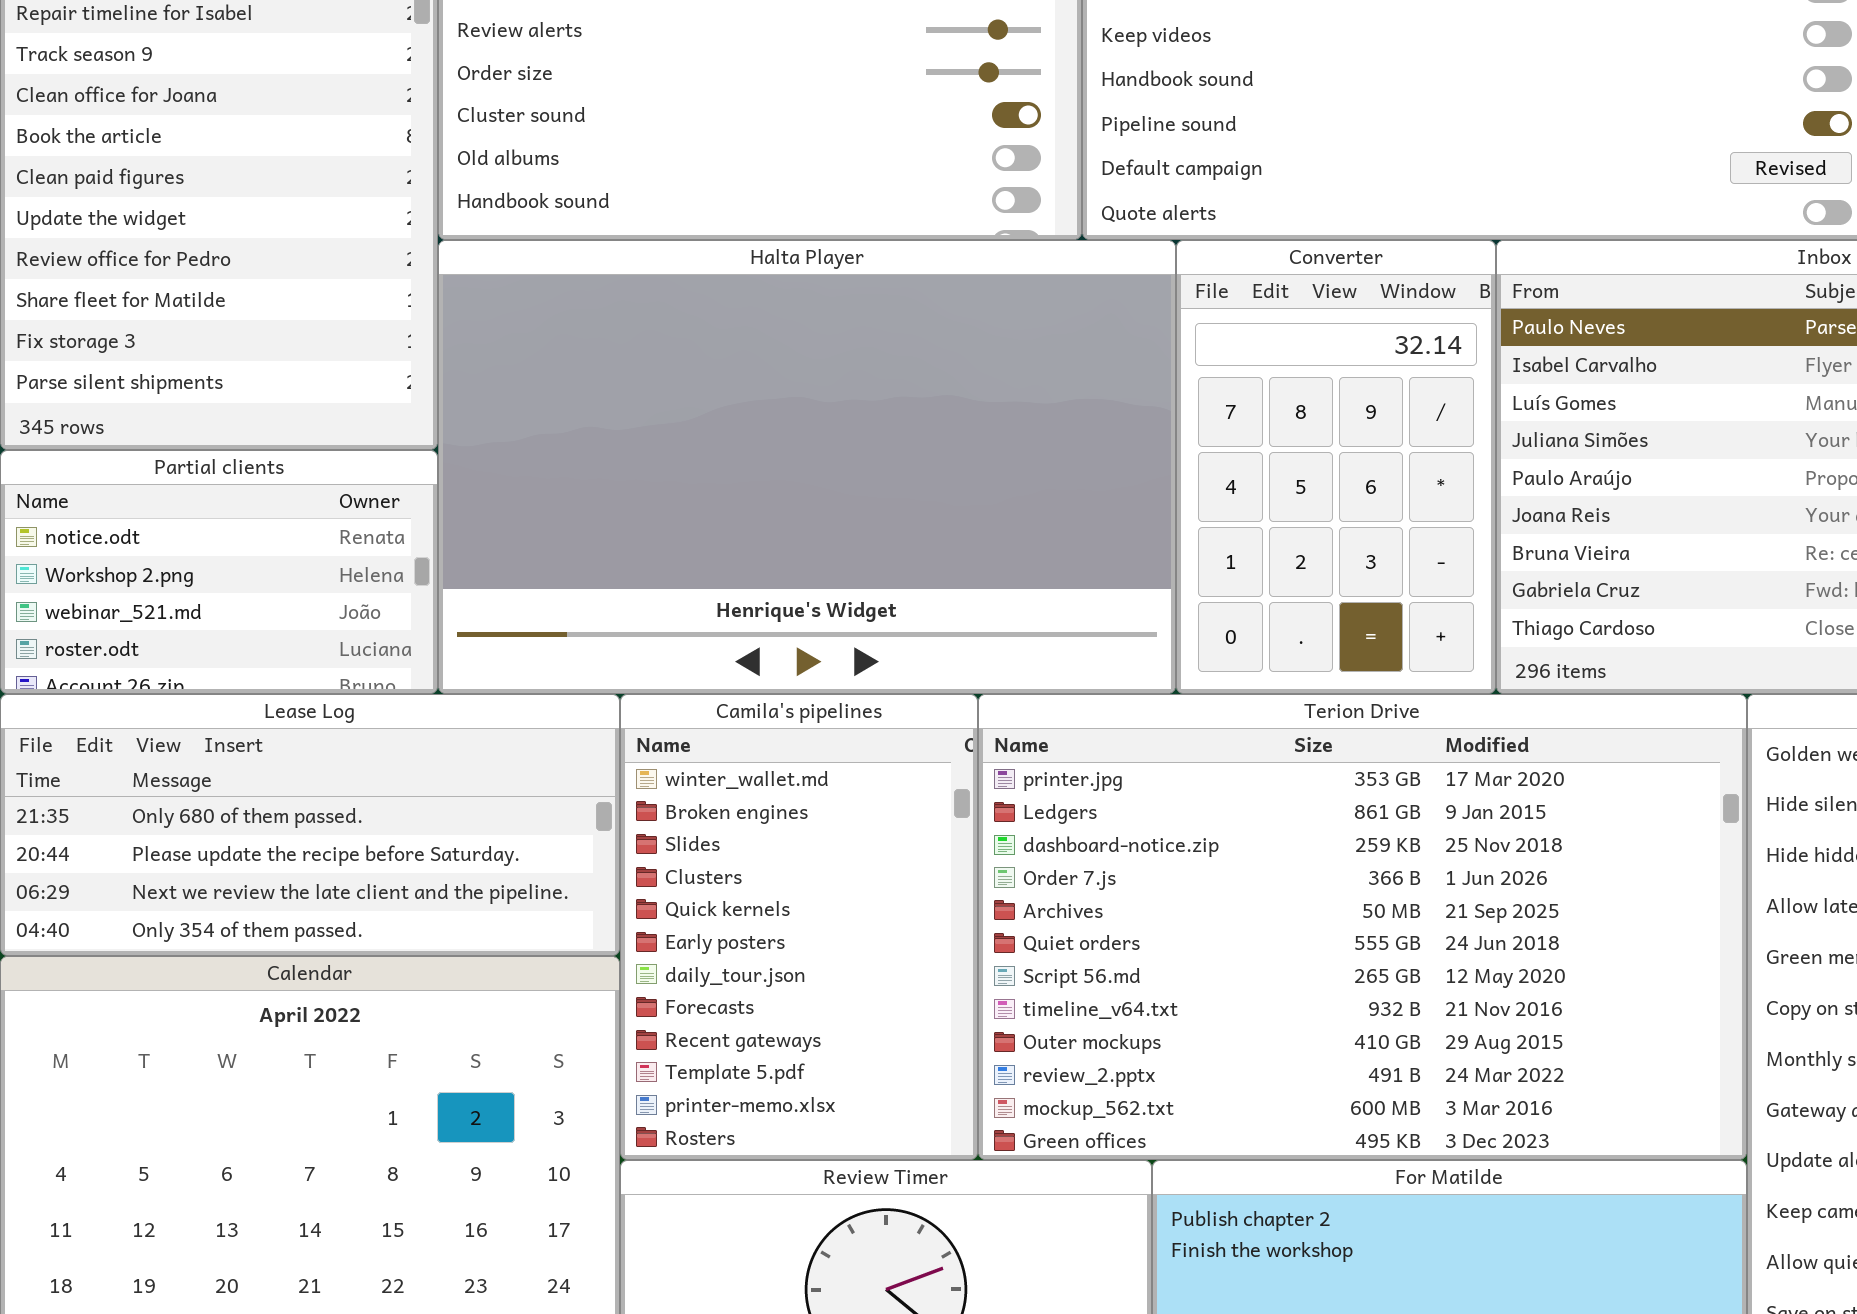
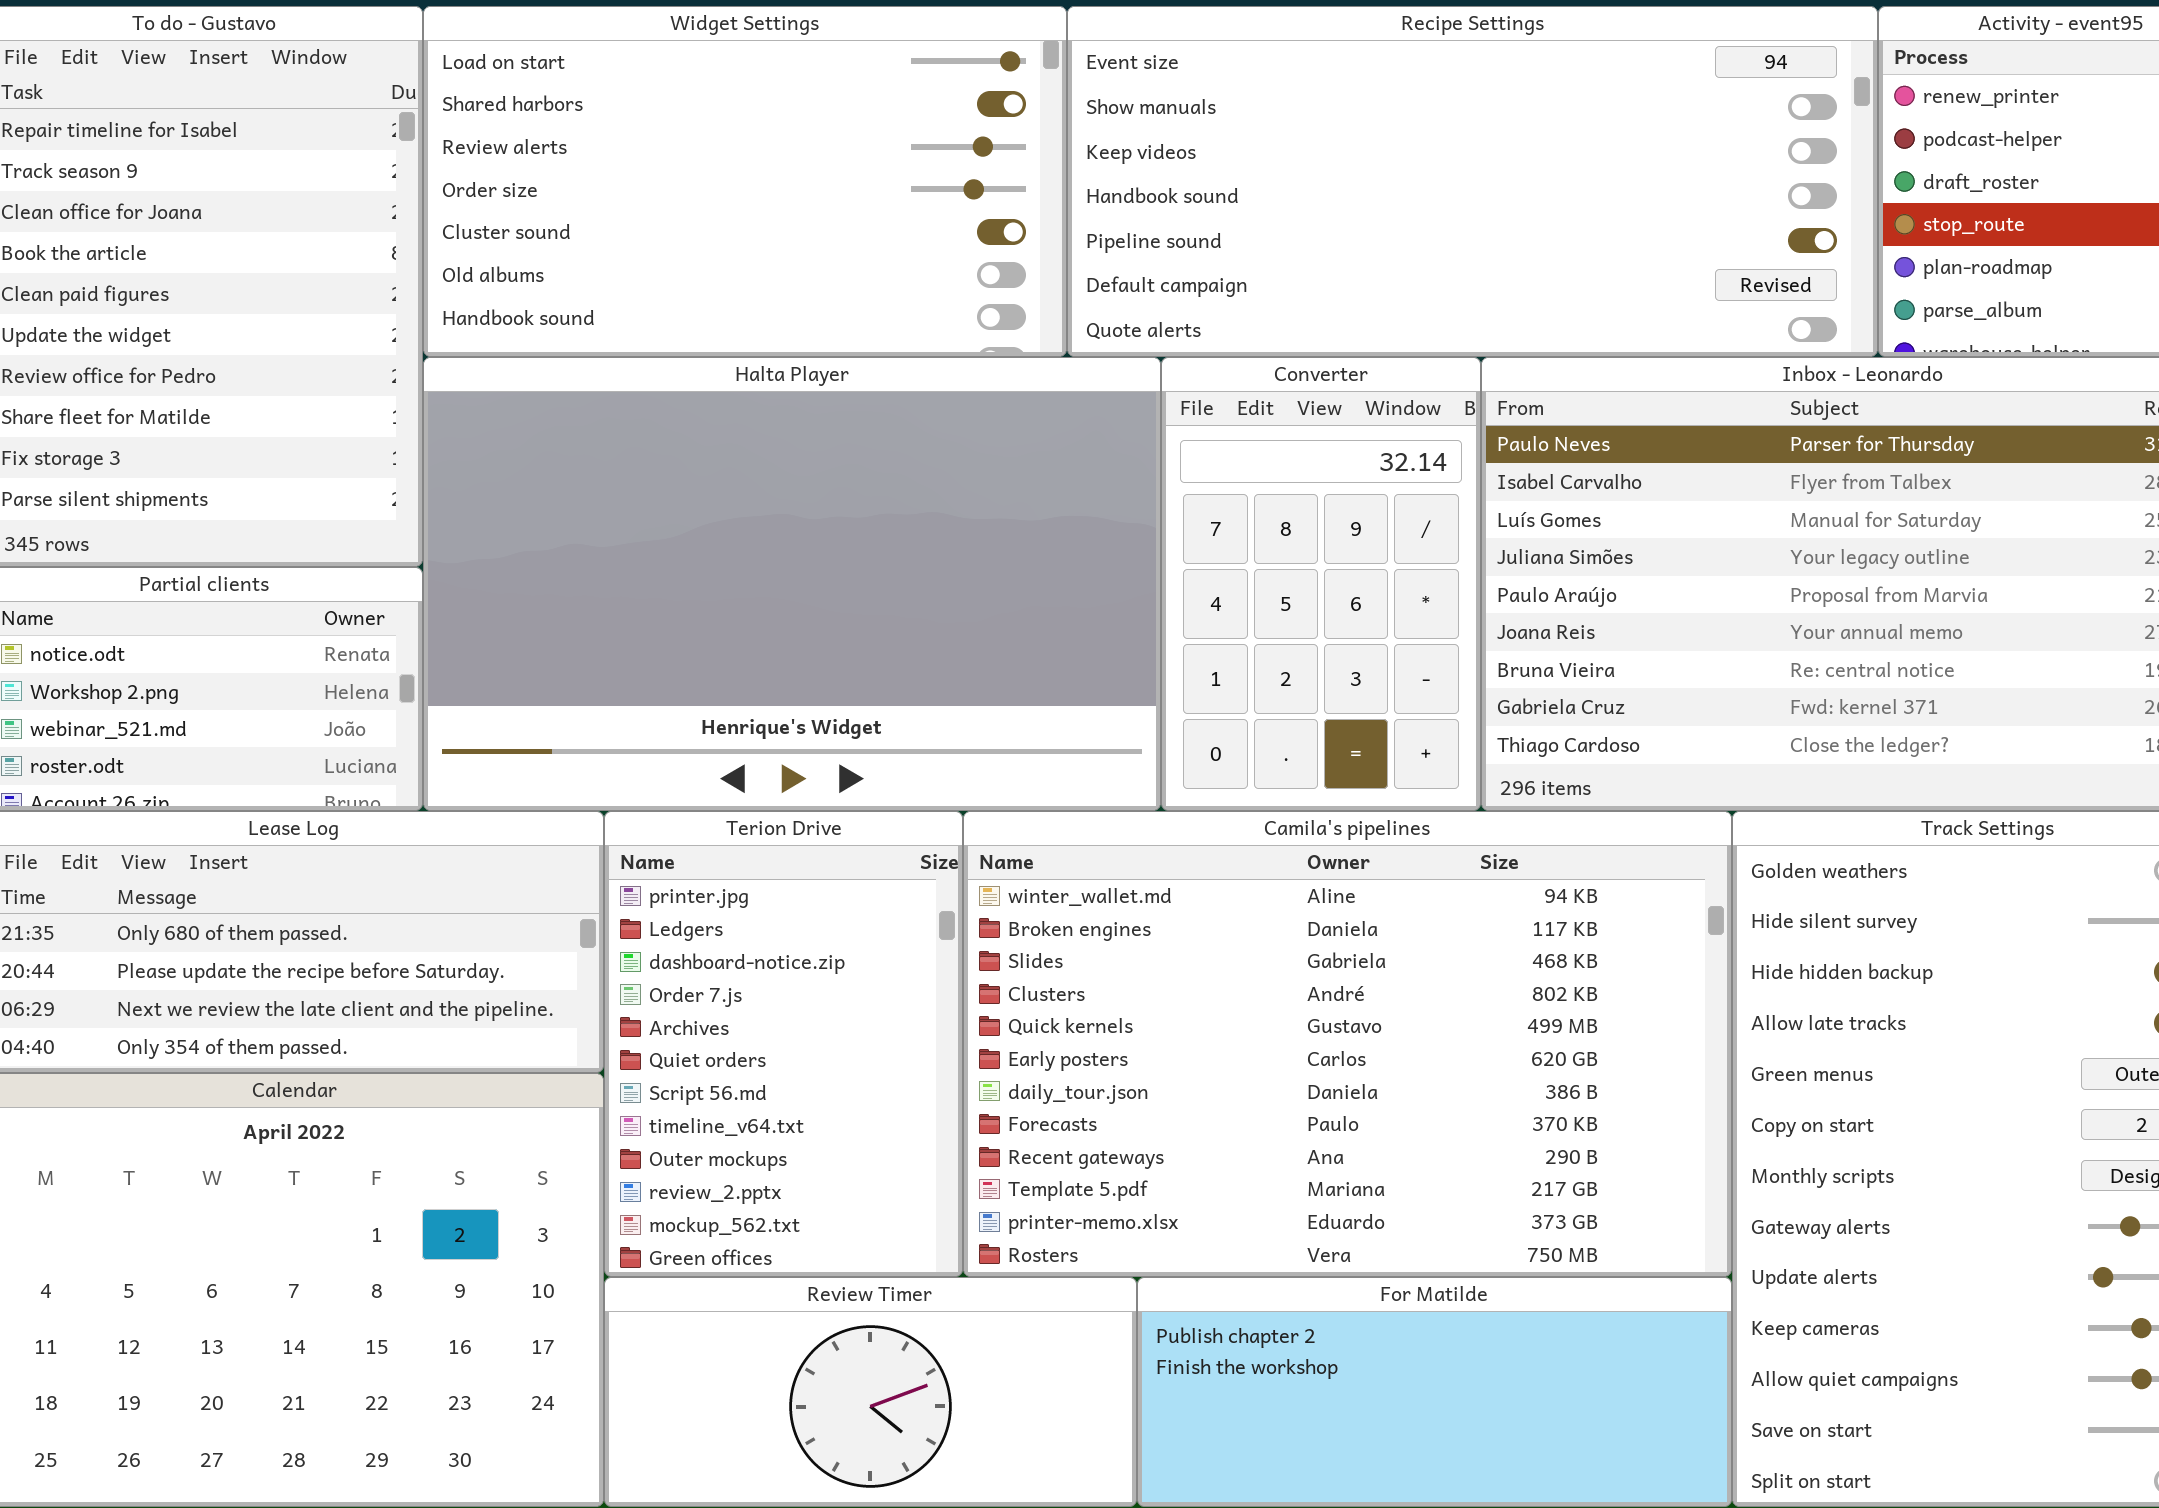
Camila's pipelines: [620,694,978,1160] -> [963,811,1732,1277], moved, resized
Terion Drive: [978,694,1747,1160] -> [604,811,963,1277], moved, resized

